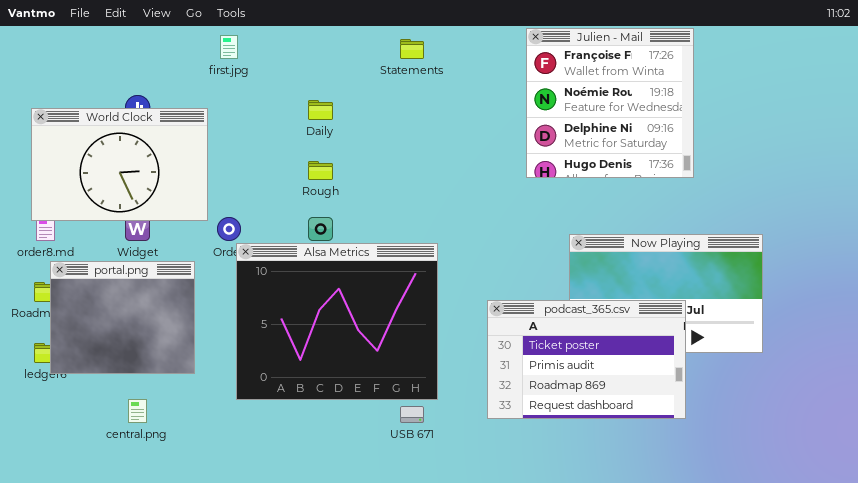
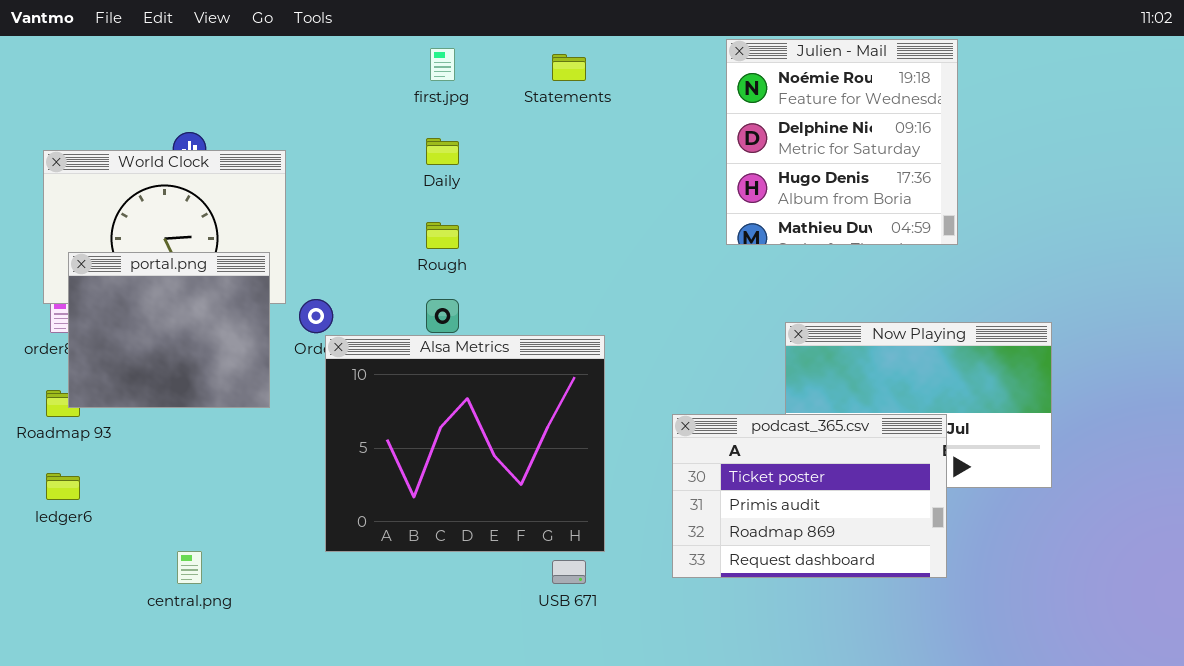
Julien - Mail: [526,28,694,178] -> [726,39,958,245], scrolled down 1 row
first.jpg: [220,35,238,59] -> [430,48,455,81], moved
portal.png: [50,261,195,374] -> [68,252,270,408], moved

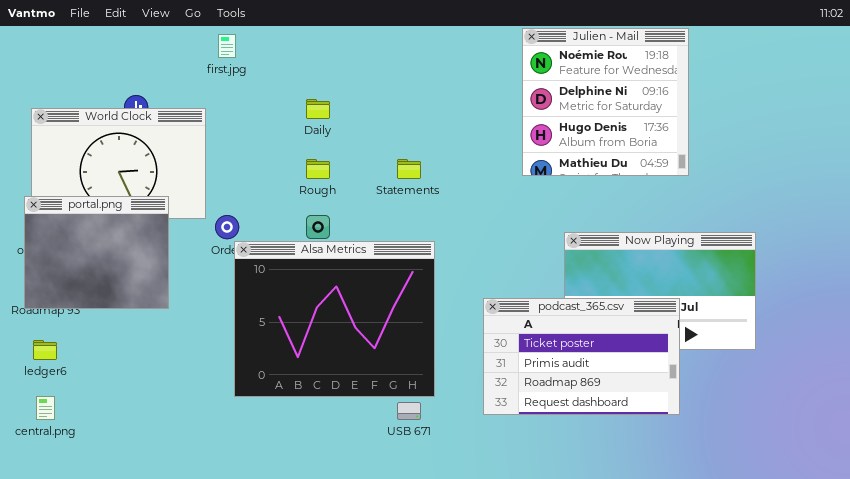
first.jpg: [430,48,455,81] -> [218,34,236,58], moved
Statements: [552,54,586,81] -> [397,159,421,179], moved
portal.png: [68,252,270,408] -> [24,196,169,309], moved
central.png: [177,551,202,584] -> [36,396,55,420], moved

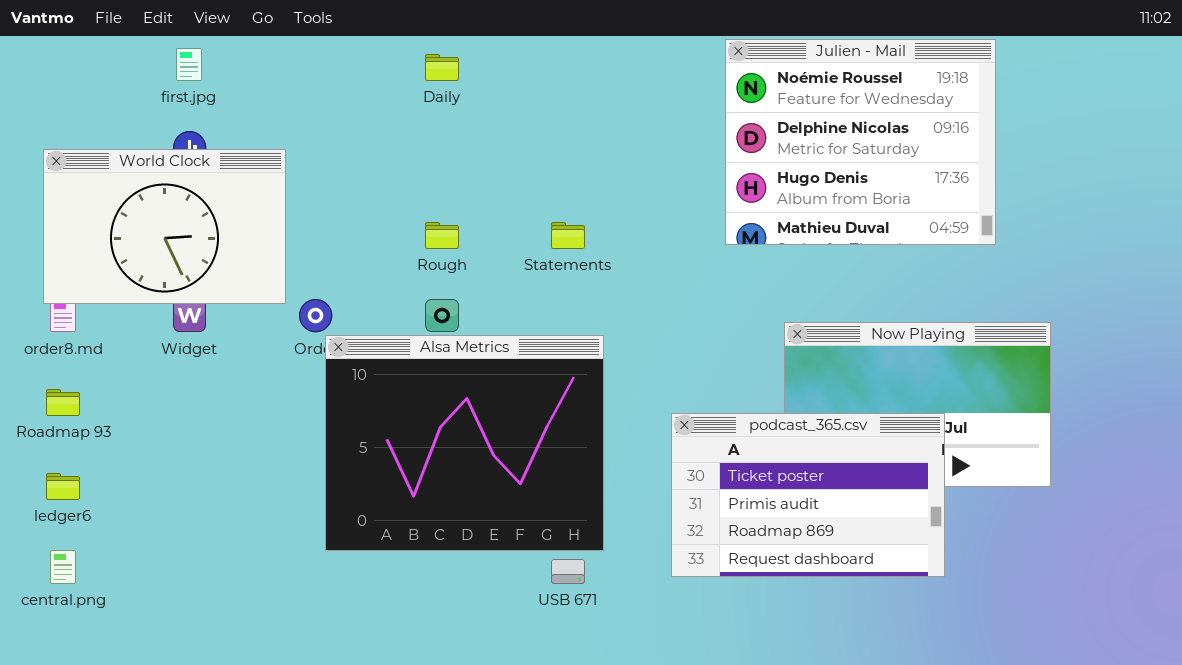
Julien - Mail: [522,28,689,176] -> [725,39,996,245], resized
first.jpg: [218,34,236,58] -> [176,48,202,81], moved
Daily: [306,99,330,119] -> [425,54,459,81], moved
portal.png: [24,196,169,309] -> none, closed

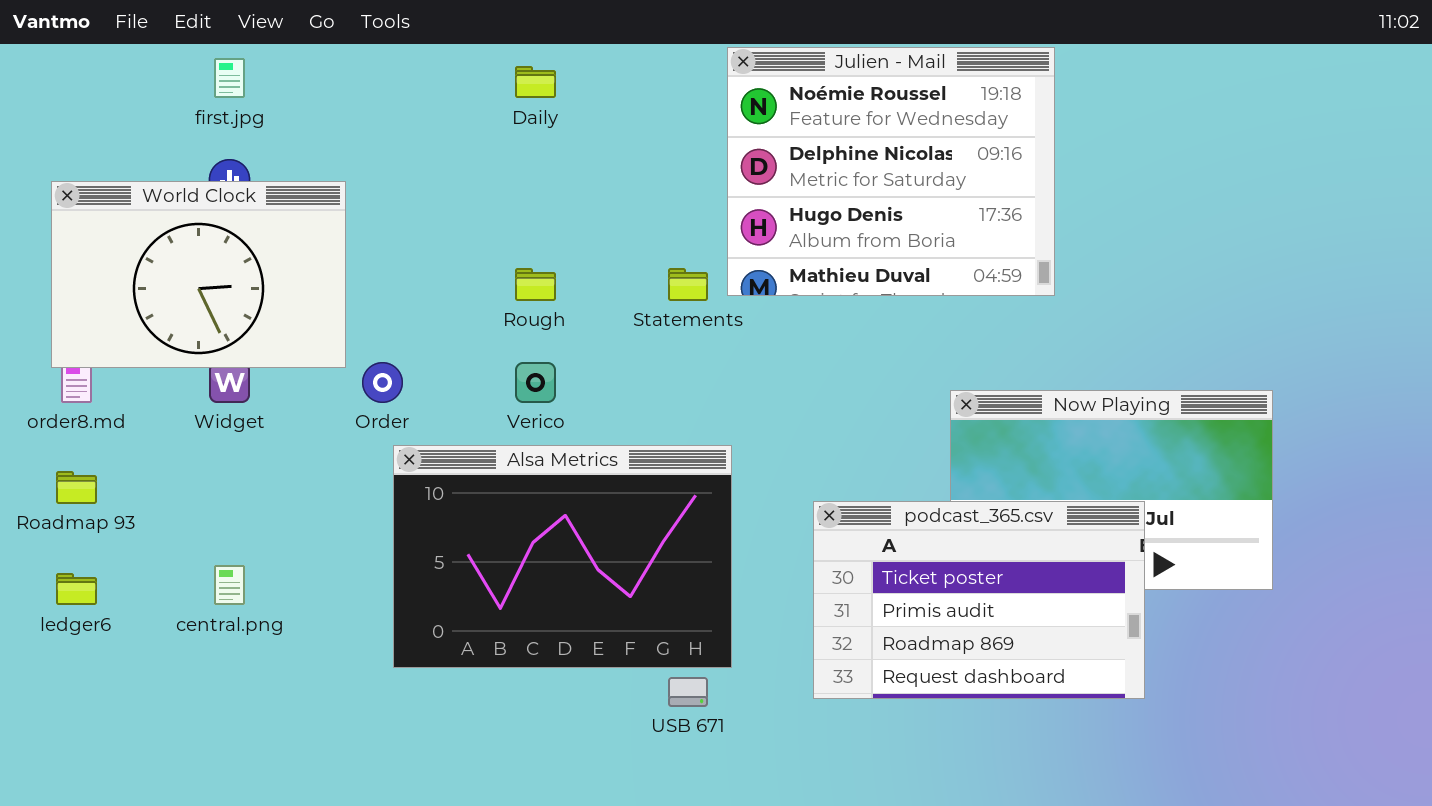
Julien - Mail: [725,39,996,245] -> [727,47,1055,296], moved
Alsa Metrics: [325,335,604,551] -> [393,445,732,668], resized
central.png: [50,550,76,584] -> [214,565,245,605], moved

